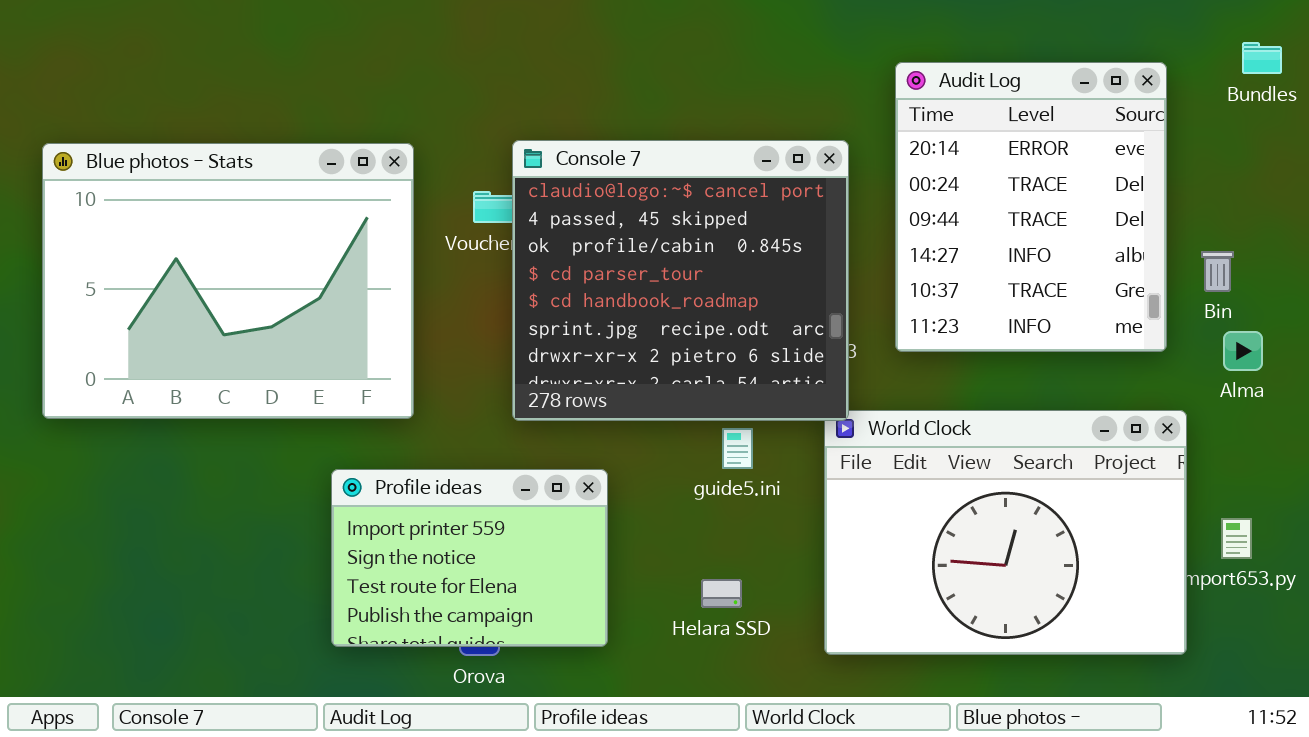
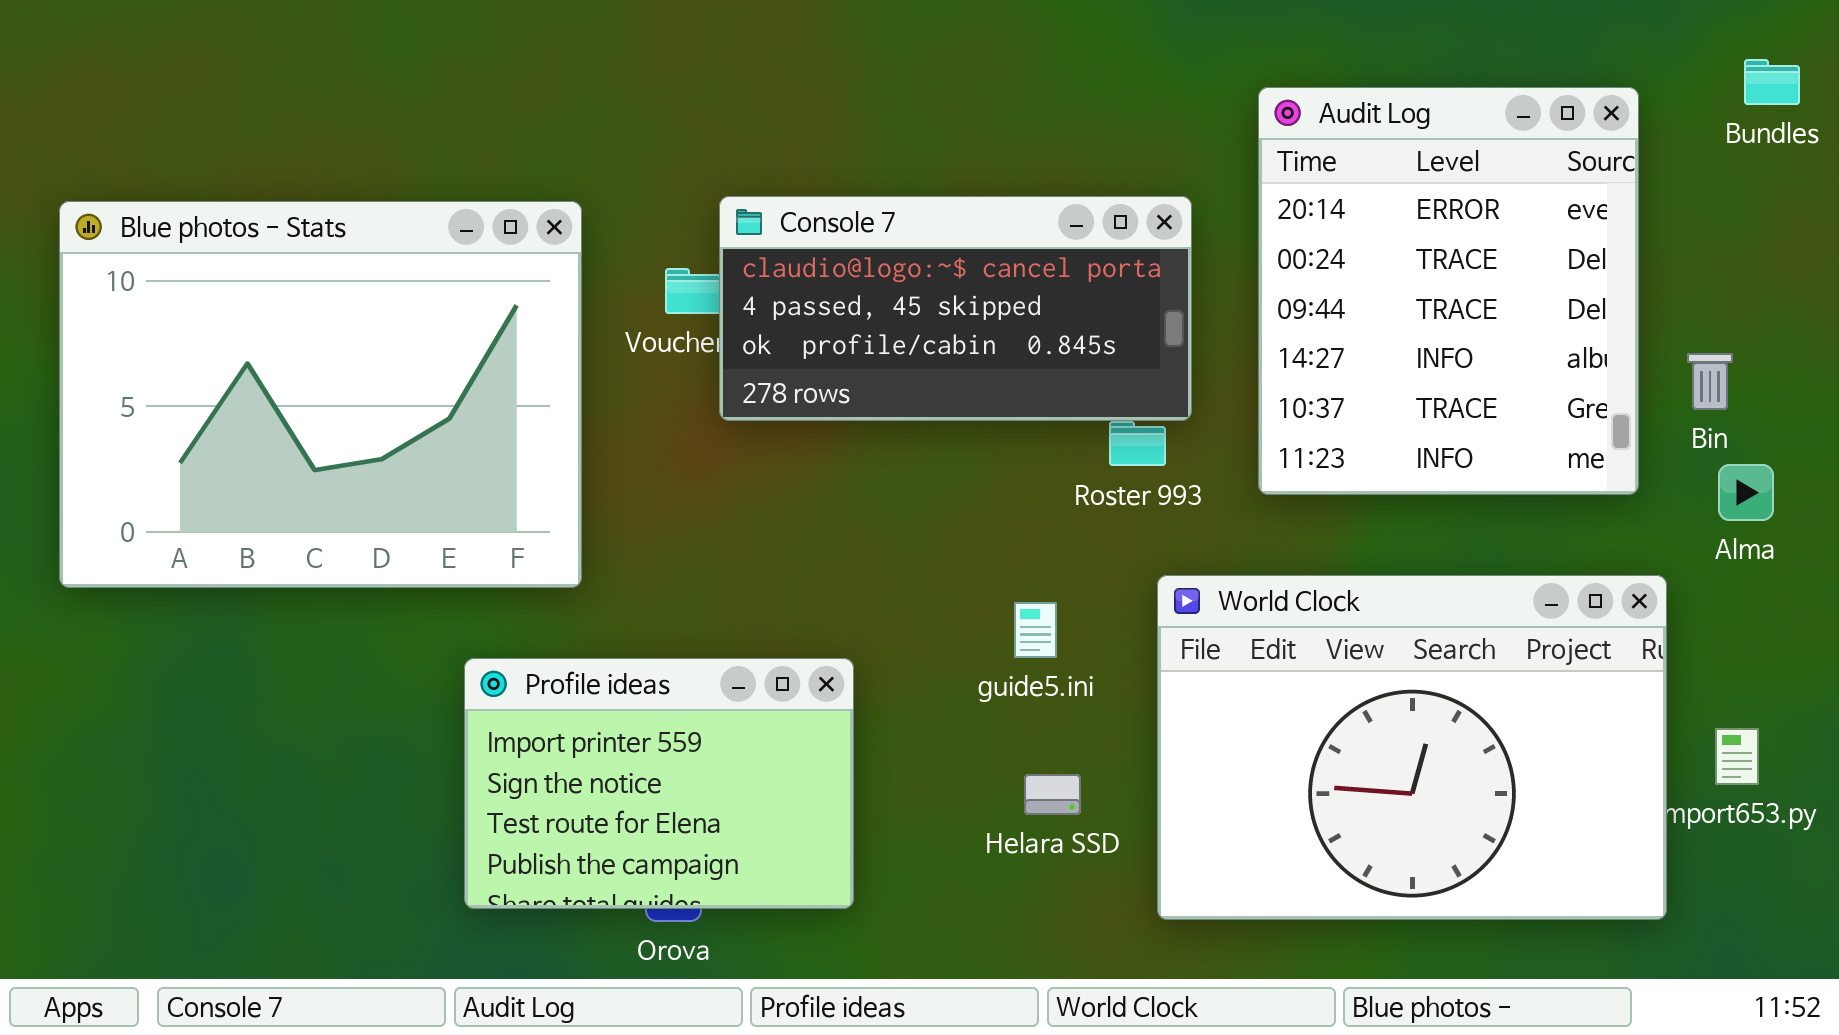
Console 7: [512,140,849,421] -> [719,196,1192,421], resized
Helara SSD: [701,579,742,608] -> [1024,774,1081,815], moved

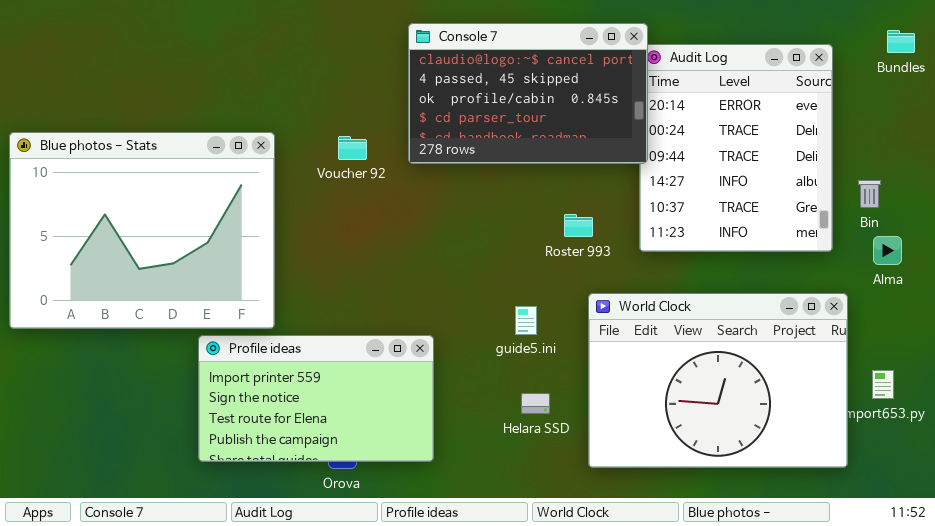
Console 7: [719,196,1192,421] -> [408,23,648,164], moved, resized
Blue photos - Stats: [59,201,582,588] -> [9,132,275,329], moved
Profile ideas: [464,658,854,909] -> [198,335,434,462], resized

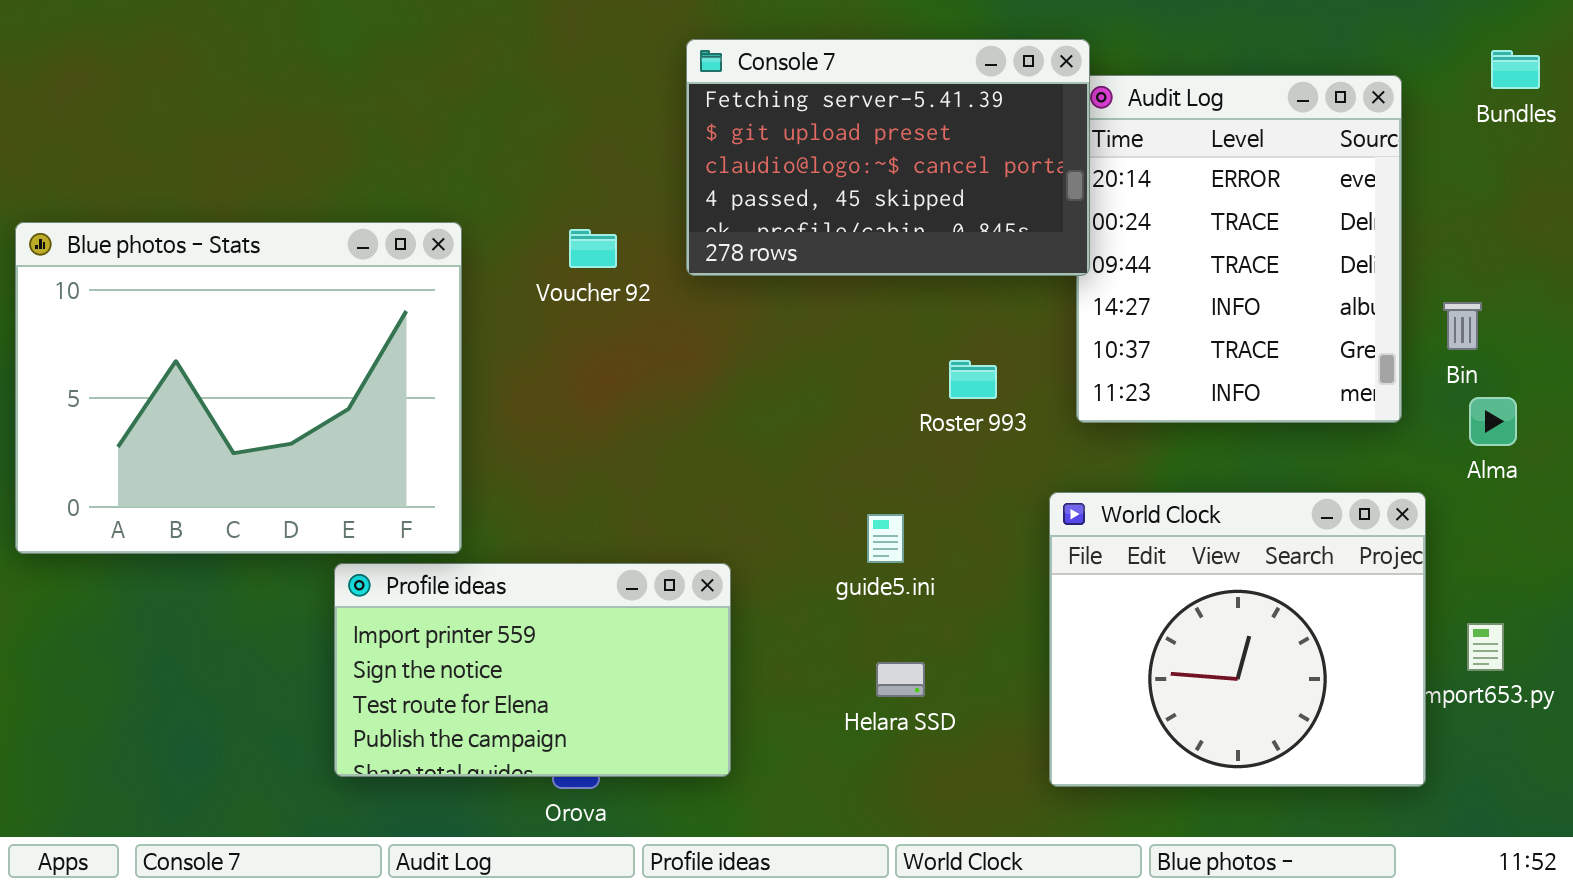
Console 7: [408,23,648,164] -> [686,39,1090,276], scrolled up 2 rows
World Clock: [588,293,848,468] -> [1049,492,1426,787], resized

